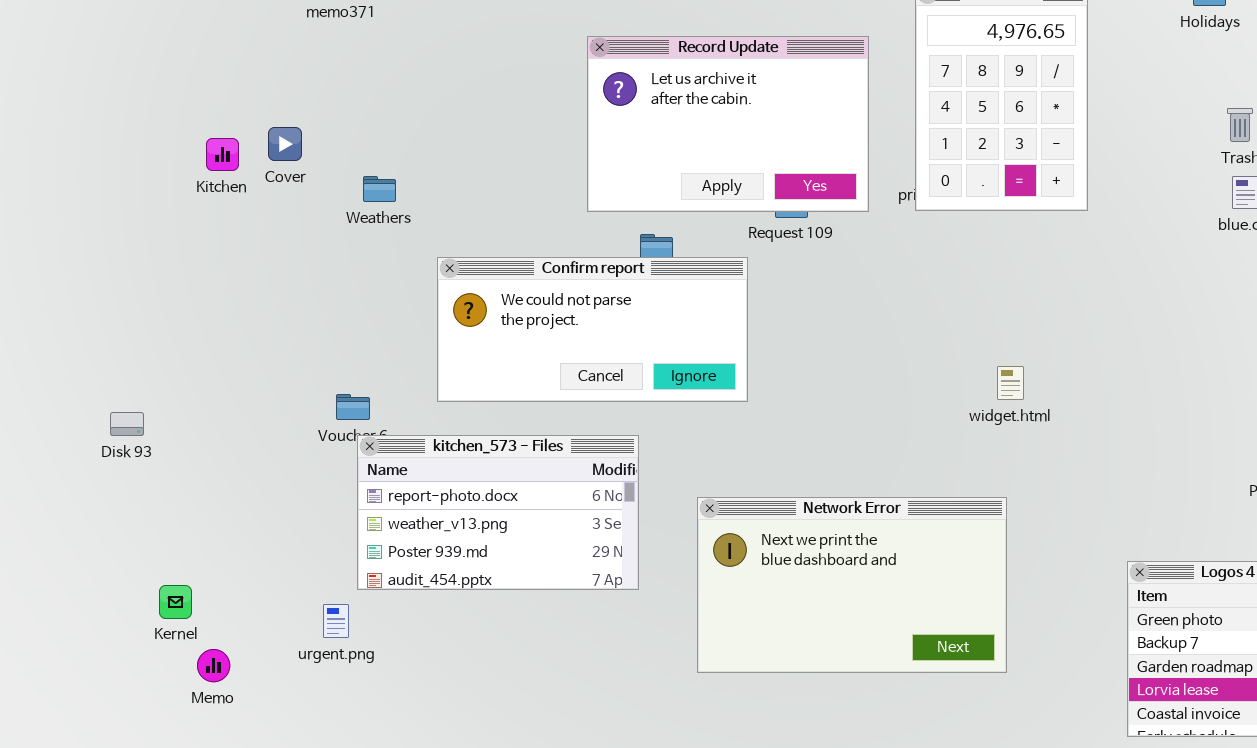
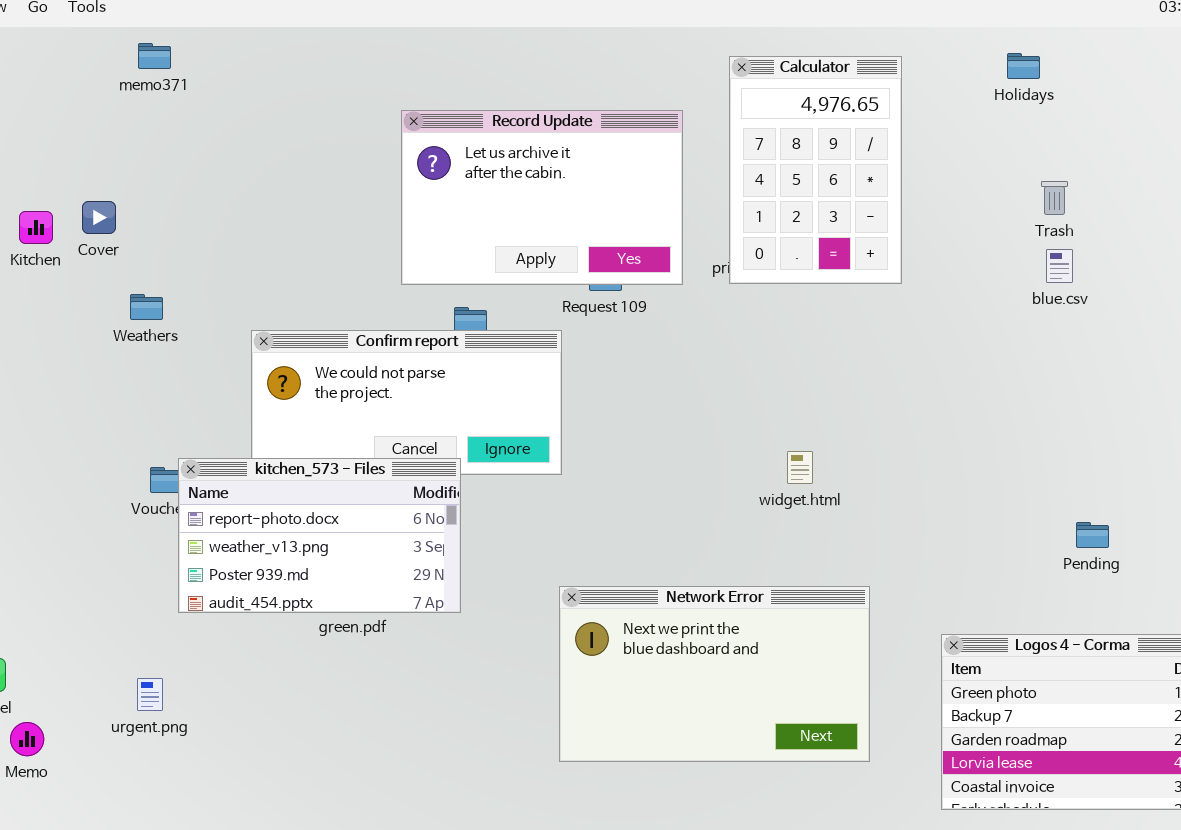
Weathers: [363,176,396,202] -> [130,294,163,320], moved
widget.html: [997,366,1024,400] -> [787,451,813,484], moved
kitchen_573 - Files: [357,435,639,590] -> [178,458,461,613], moved
Network Error: [697,497,1007,673] -> [559,586,870,762], moved

